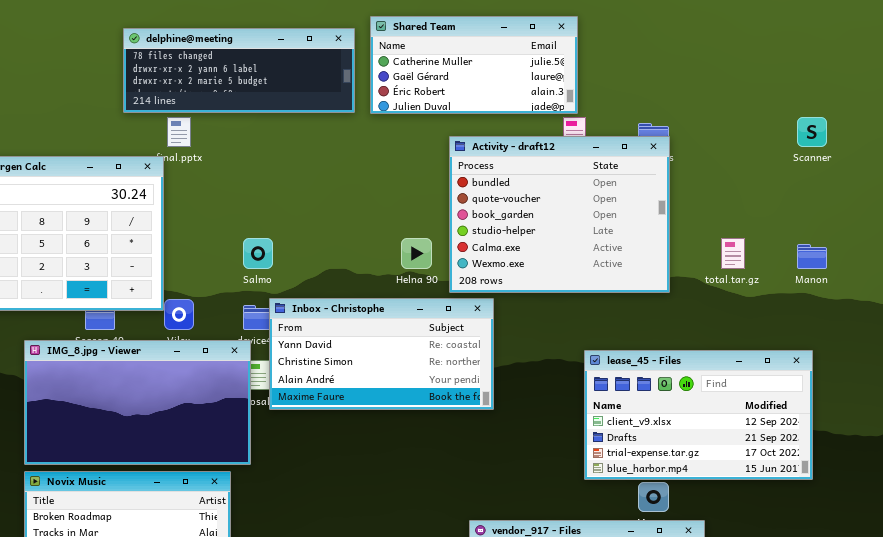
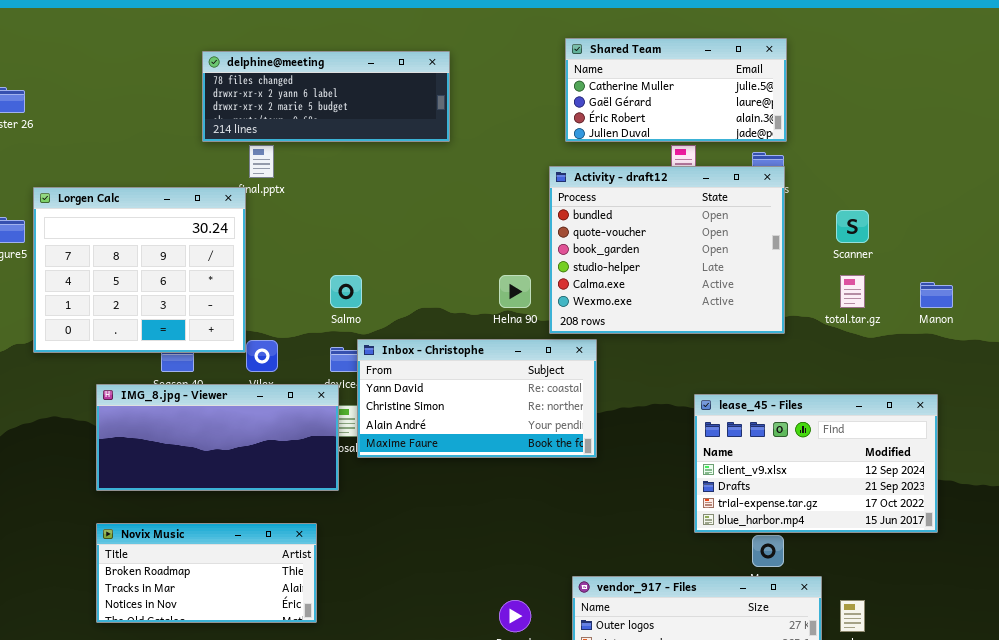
Shared Team: [370,16,578,114] -> [565,38,787,142], moved
Scanner: [797,117,827,147] -> [836,210,869,243], moved
IMG_8.jpg - Viewer: [24,340,251,465] -> [96,384,339,491], resized

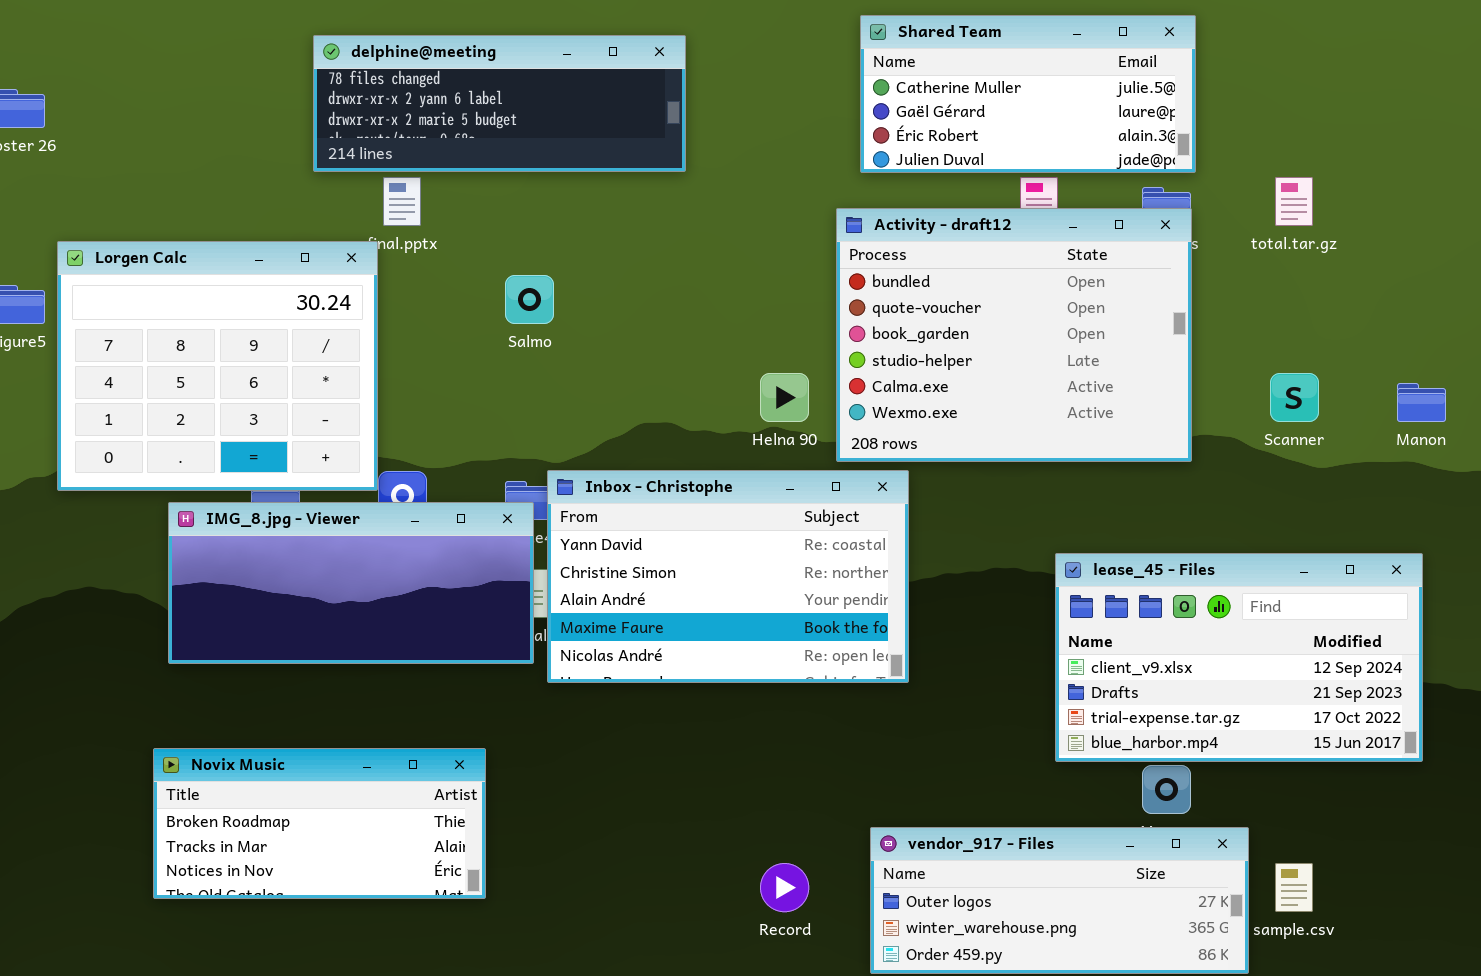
Scanner: [836,210,869,243] -> [1270,373,1319,422], moved
Salmo: [330,275,362,308] -> [505,275,554,324], moved
total.tar.gz: [840,275,865,308] -> [1275,177,1313,226], moved
Inbox - Christophe: [357,339,597,458] -> [547,470,909,683], resized
IMG_8.jpg - Viewer: [96,384,339,491] -> [168,502,534,664], moved

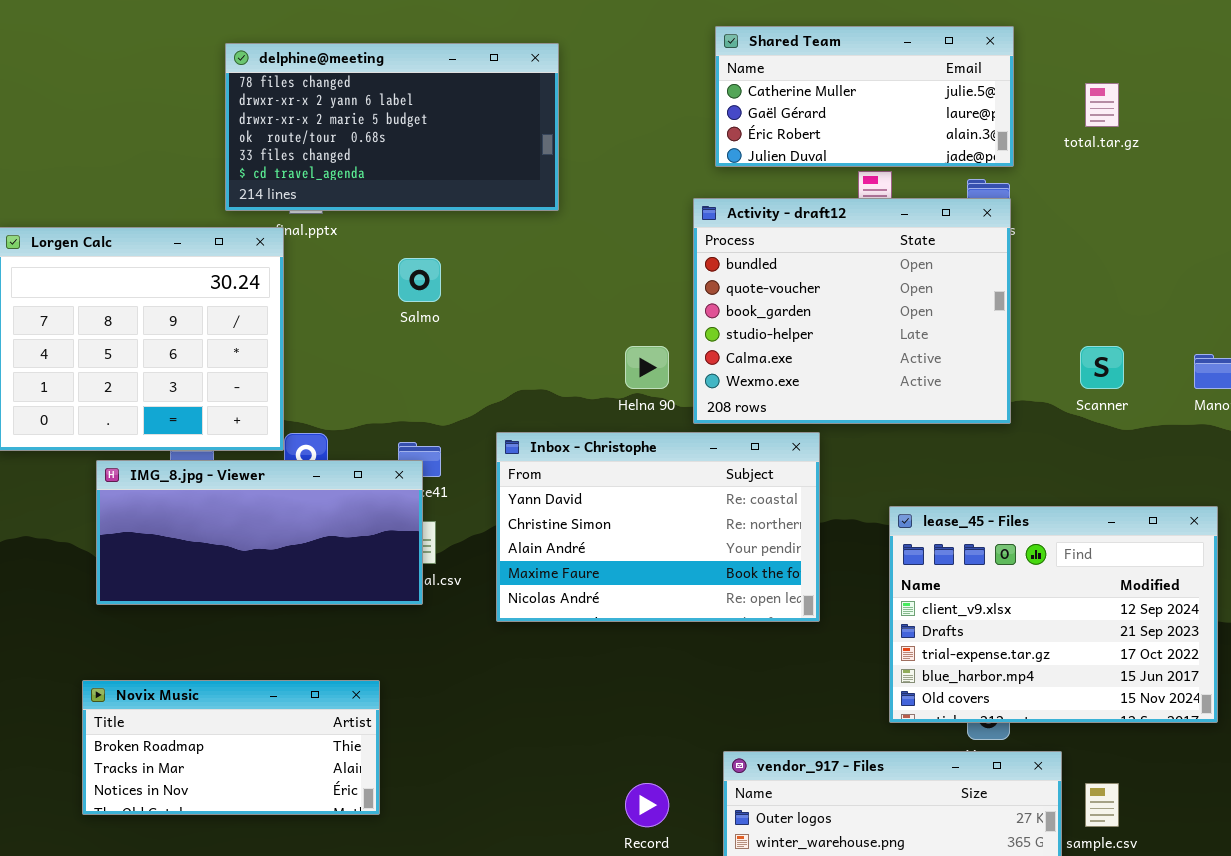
delphine@meeting: [313,35,686,172] -> [225,43,559,211], resized
total.tar.gz: [1275,177,1313,226] -> [1085,83,1119,127], moved
Inbox - Christophe: [547,470,909,683] -> [496,432,820,622], moved
lease_45 - Files: [1055,553,1423,762] -> [889,506,1218,723], resized

